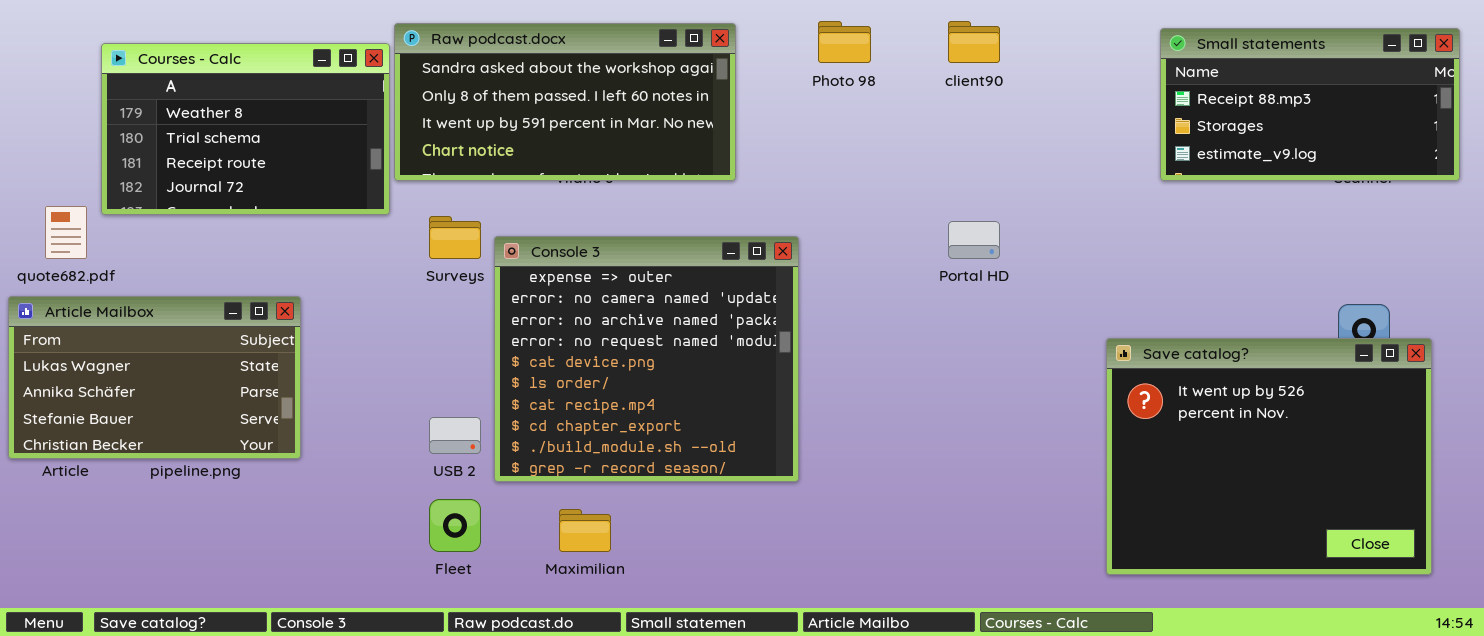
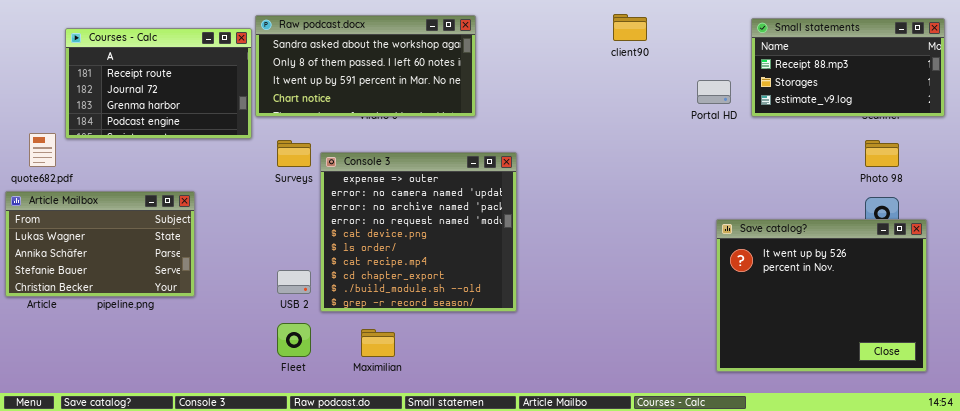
Photo 98: [818,21,871,63] -> [865,140,899,167], moved
Courses - Calc: [101,43,390,215] -> [65,28,252,139], scrolled down 2 rows
Portal HD: [948,221,1000,259] -> [697,80,731,104], moved

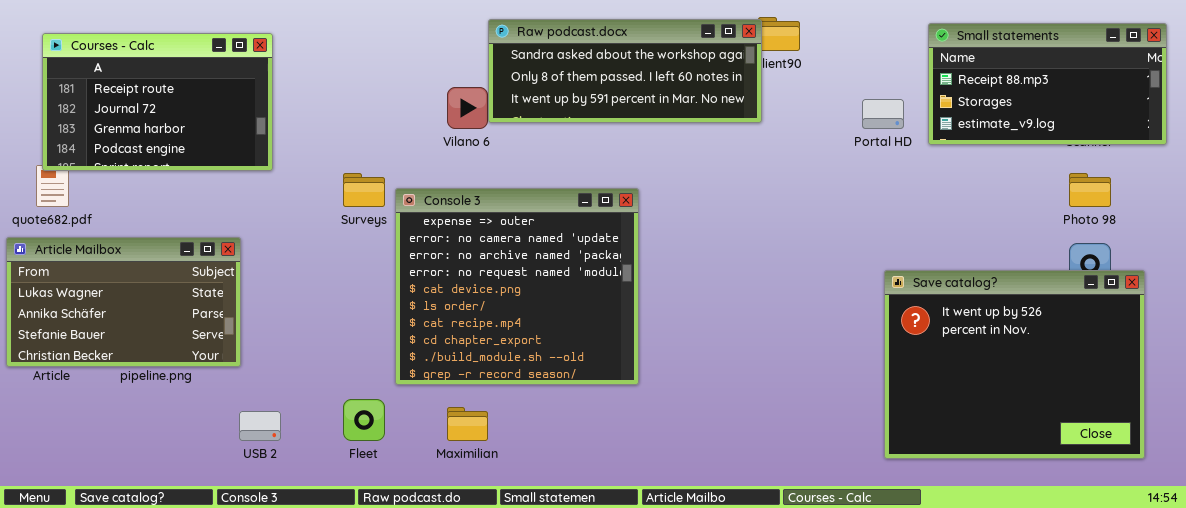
Raw podcast.docx: [255,15,476,117] -> [488,19,762,123], moved, resized
Courses - Calc: [65,28,252,139] -> [42,33,273,171], moved
USB 2: [277,270,311,294] -> [239,411,281,441], moved

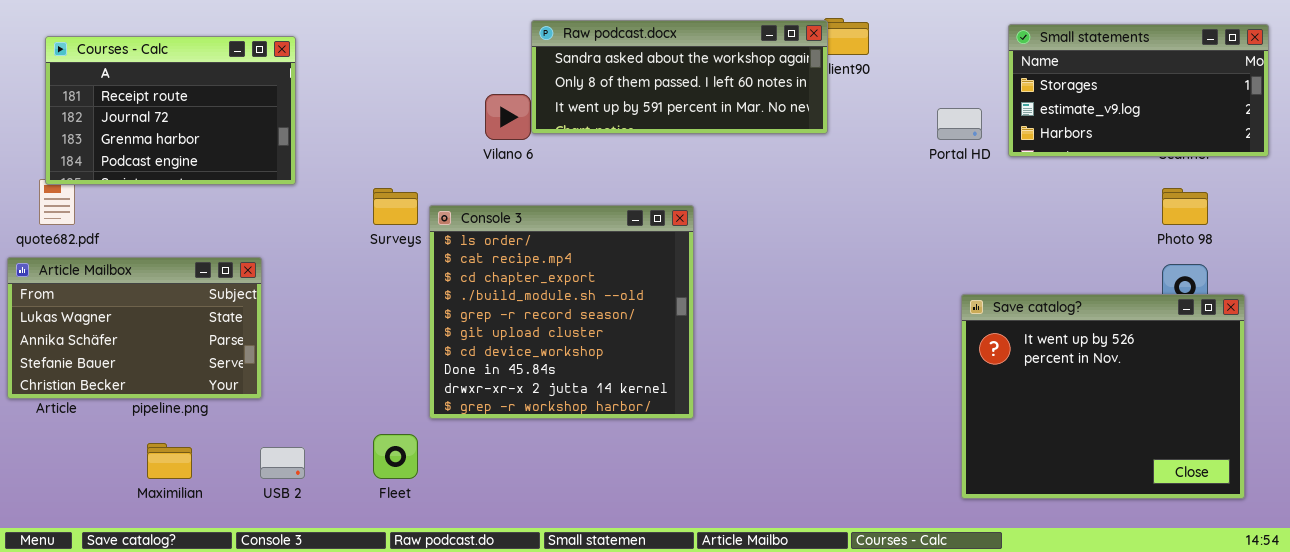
Small statements: [928,23,1167,145] -> [1008,24,1269,157], scrolled down 1 row
Console 3: [395,188,639,385] -> [429,205,694,419], scrolled down 5 rows
Maximilian: [447,407,488,441] -> [147,443,192,479], moved

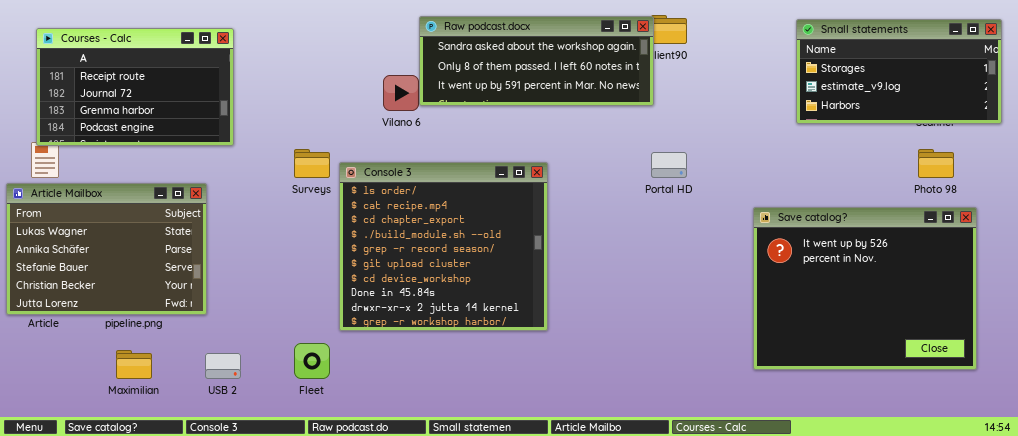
Portal HD: [937,108,982,140] -> [651,152,687,178], moved
Article Mailbox: [7,257,262,399] -> [6,183,207,315], resized
Save catalog?: [961,294,1245,499] -> [753,207,977,370], moved

